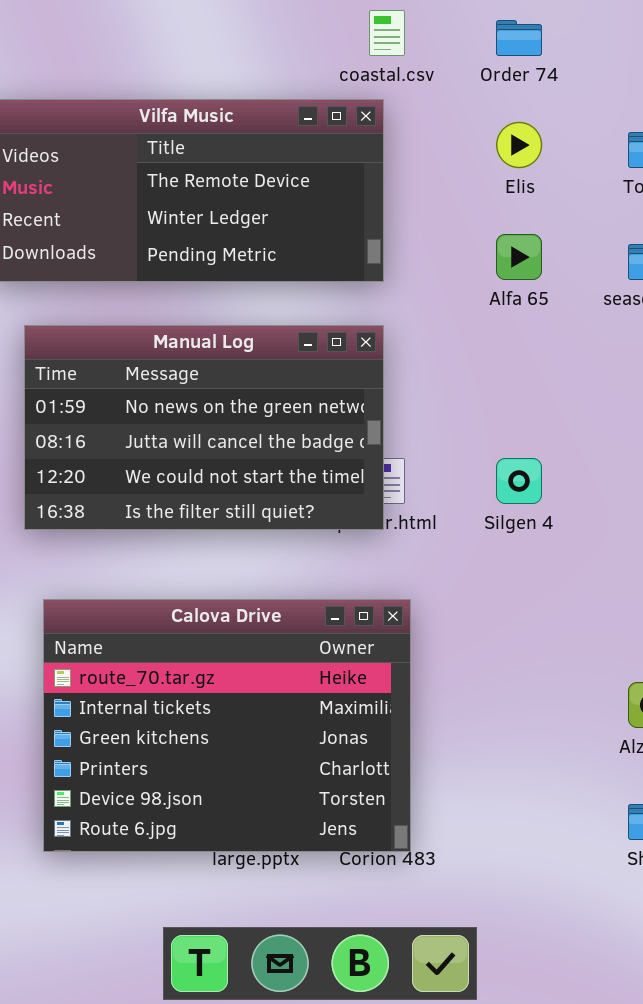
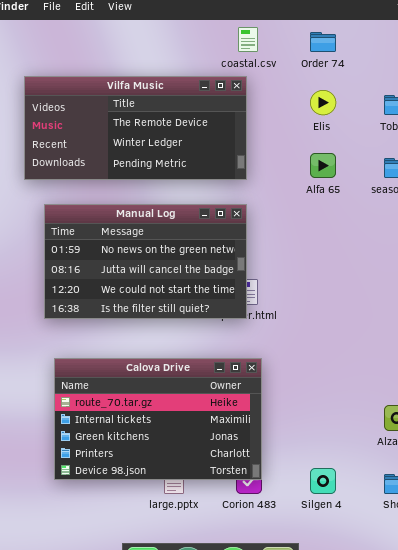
Silgen 4: [496,458,542,504] -> [310,468,336,494], moved
Calova Drive: [43,599,411,852] -> [54,358,262,480], resized

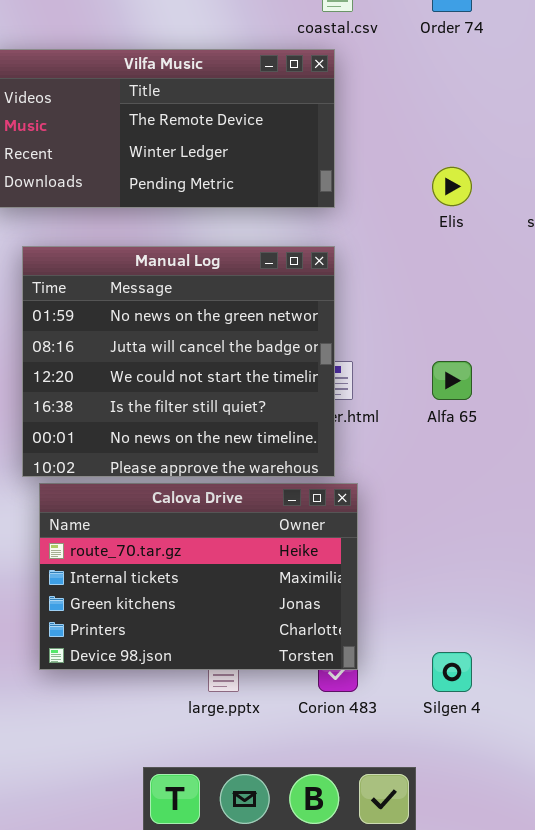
Elis: [310,90,336,115] -> [432,167,472,206], moved
Alfa 65: [310,153,336,178] -> [432,361,472,400], moved
Manual Log: [44,204,247,319] -> [22,246,335,477], resized

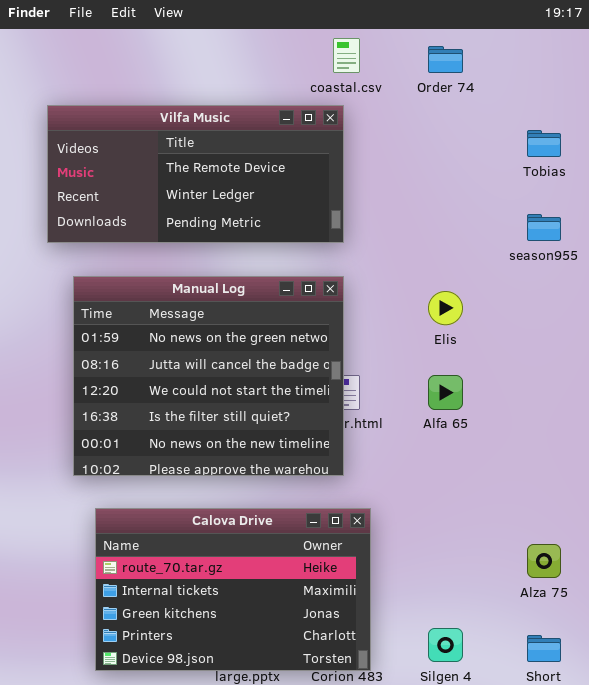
Elis: [432,167,472,206] -> [428,291,463,325], moved
Calova Drive: [39,483,358,670] -> [95,508,371,671], moved

